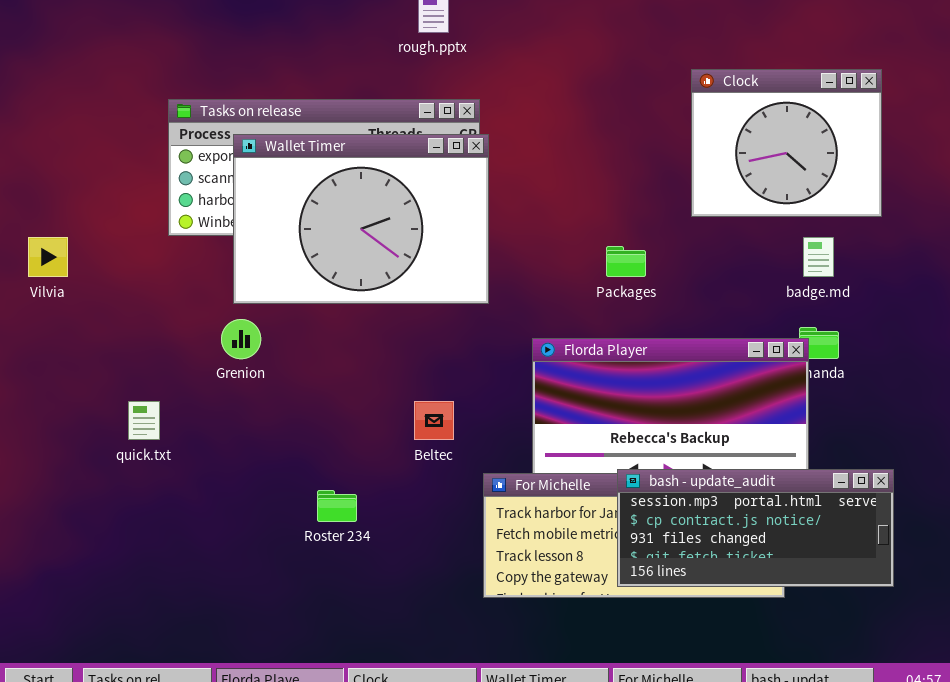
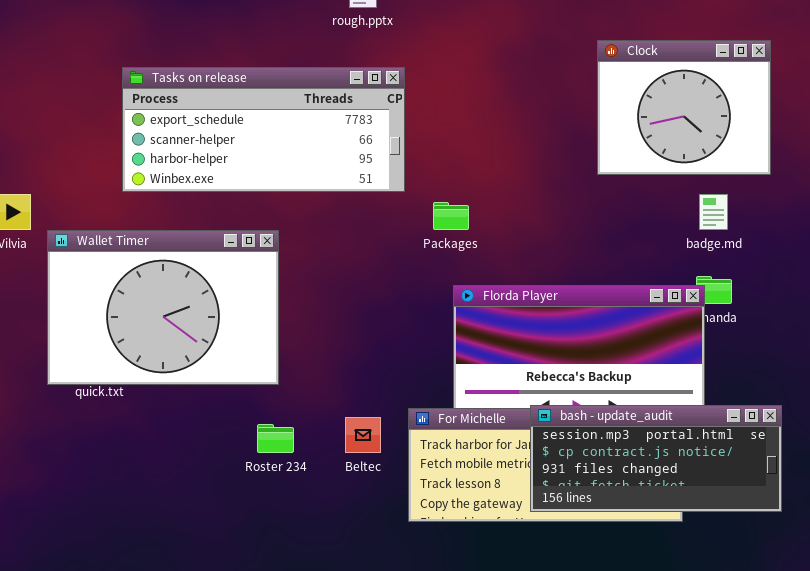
Wallet Timer: [233,134,489,304] -> [47,230,279,385], moved
Packages: [606,246,646,277] -> [433,202,469,230], moved
Beltec: [414,401,454,440] -> [345,417,381,453], moved

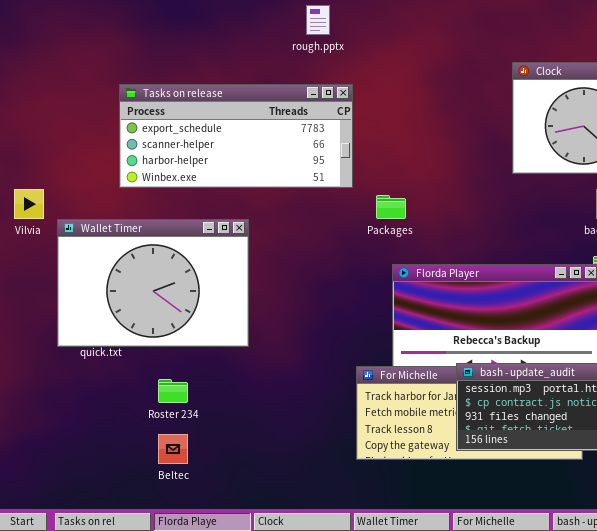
Beltec: [345,417,381,453] -> [158,434,188,464], moved
Roster 234: [257,424,294,453] -> [158,379,188,403], moved

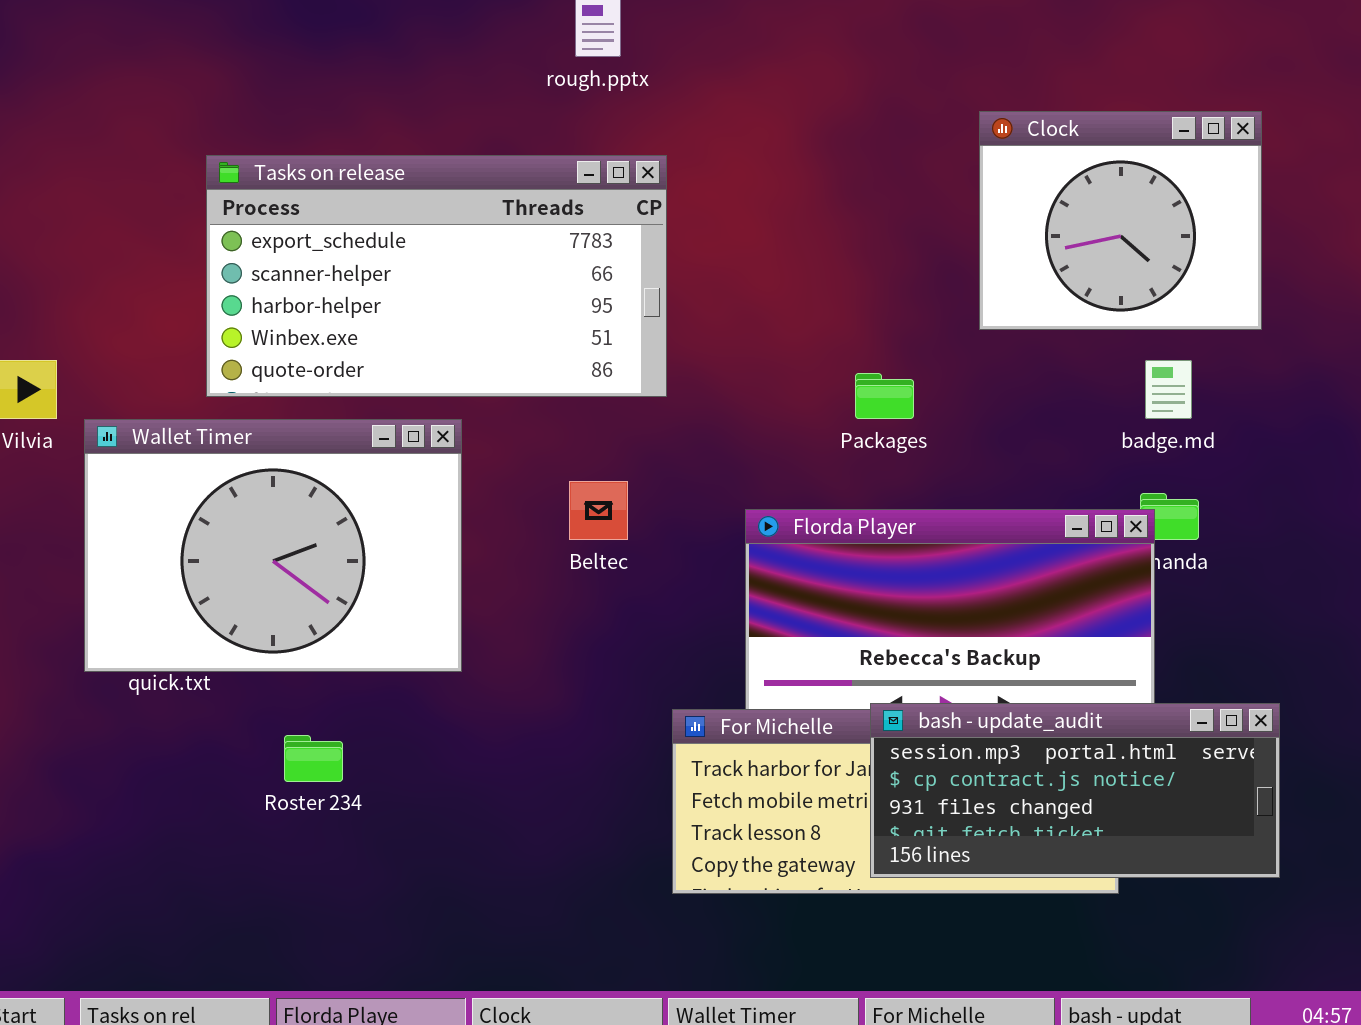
Tasks on release: [119,84,353,188] -> [206,155,667,397], resized
Packages: [376,195,406,219] -> [855,373,914,419], moved
Beltec: [158,434,188,464] -> [569,481,628,540], moved

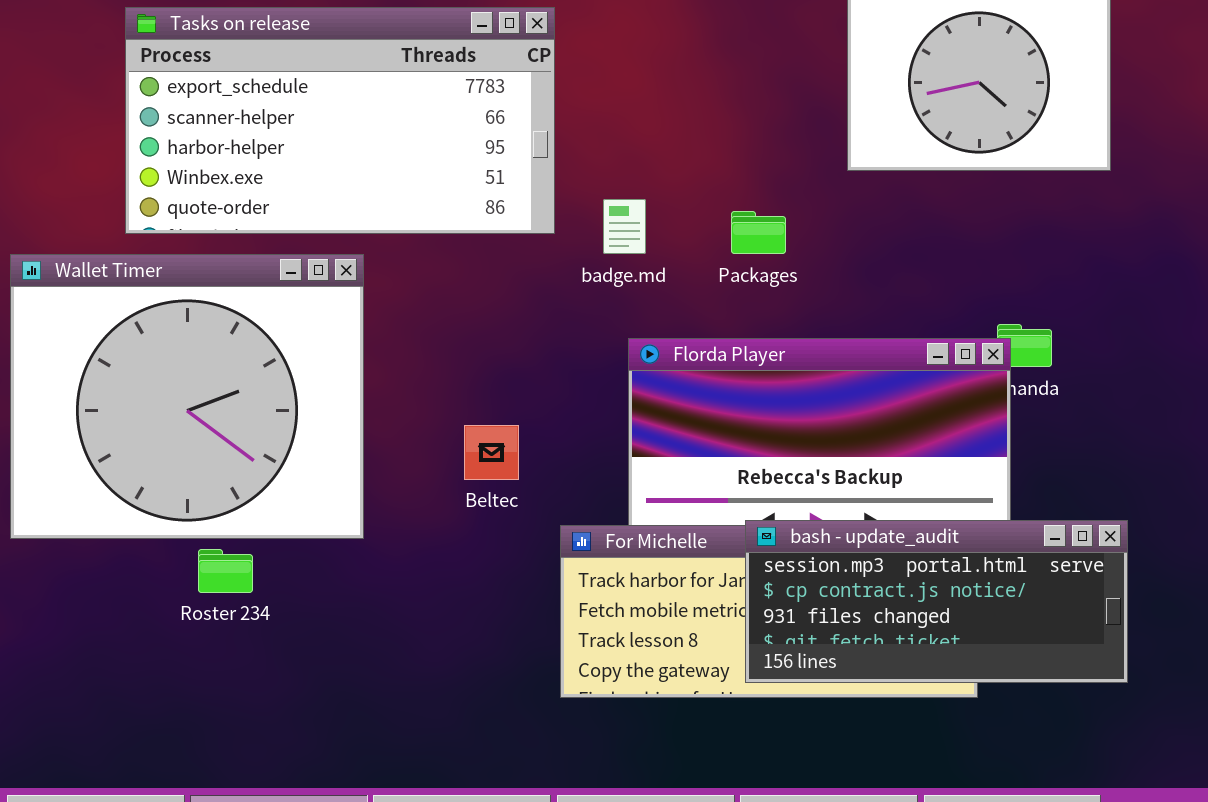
badge.md: [1145,360,1192,419] -> [603,199,646,254], moved
Wallet Timer: [84,419,462,672] -> [10,254,364,539], resized
Beltec: [569,481,628,540] -> [464,425,519,480], moved

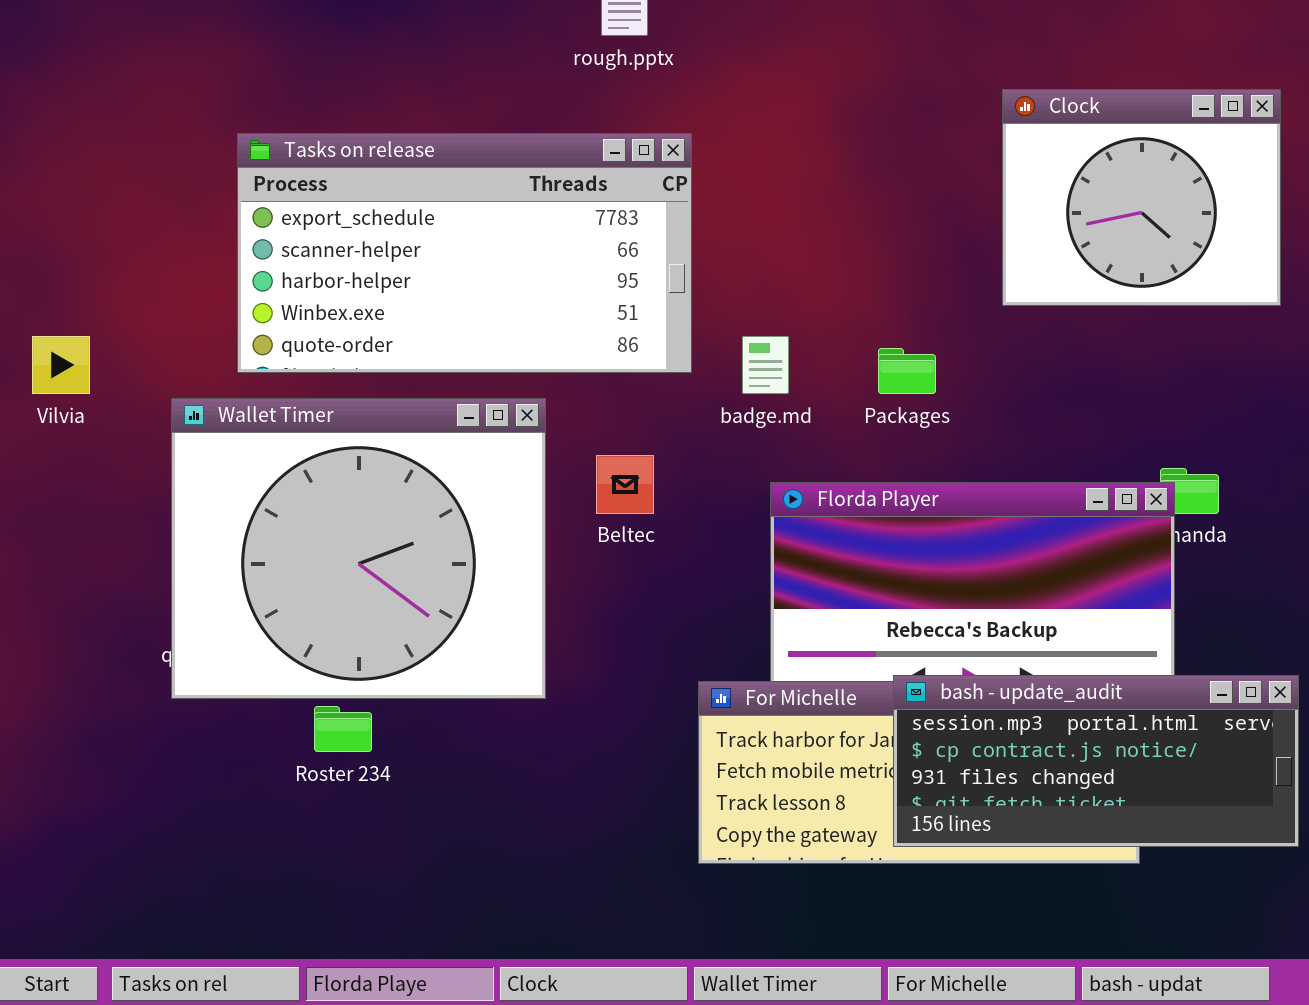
Wallet Timer: [10,254,364,539] -> [171,398,546,699], moved
Beltec: [464,425,519,480] -> [596,455,654,514], moved

